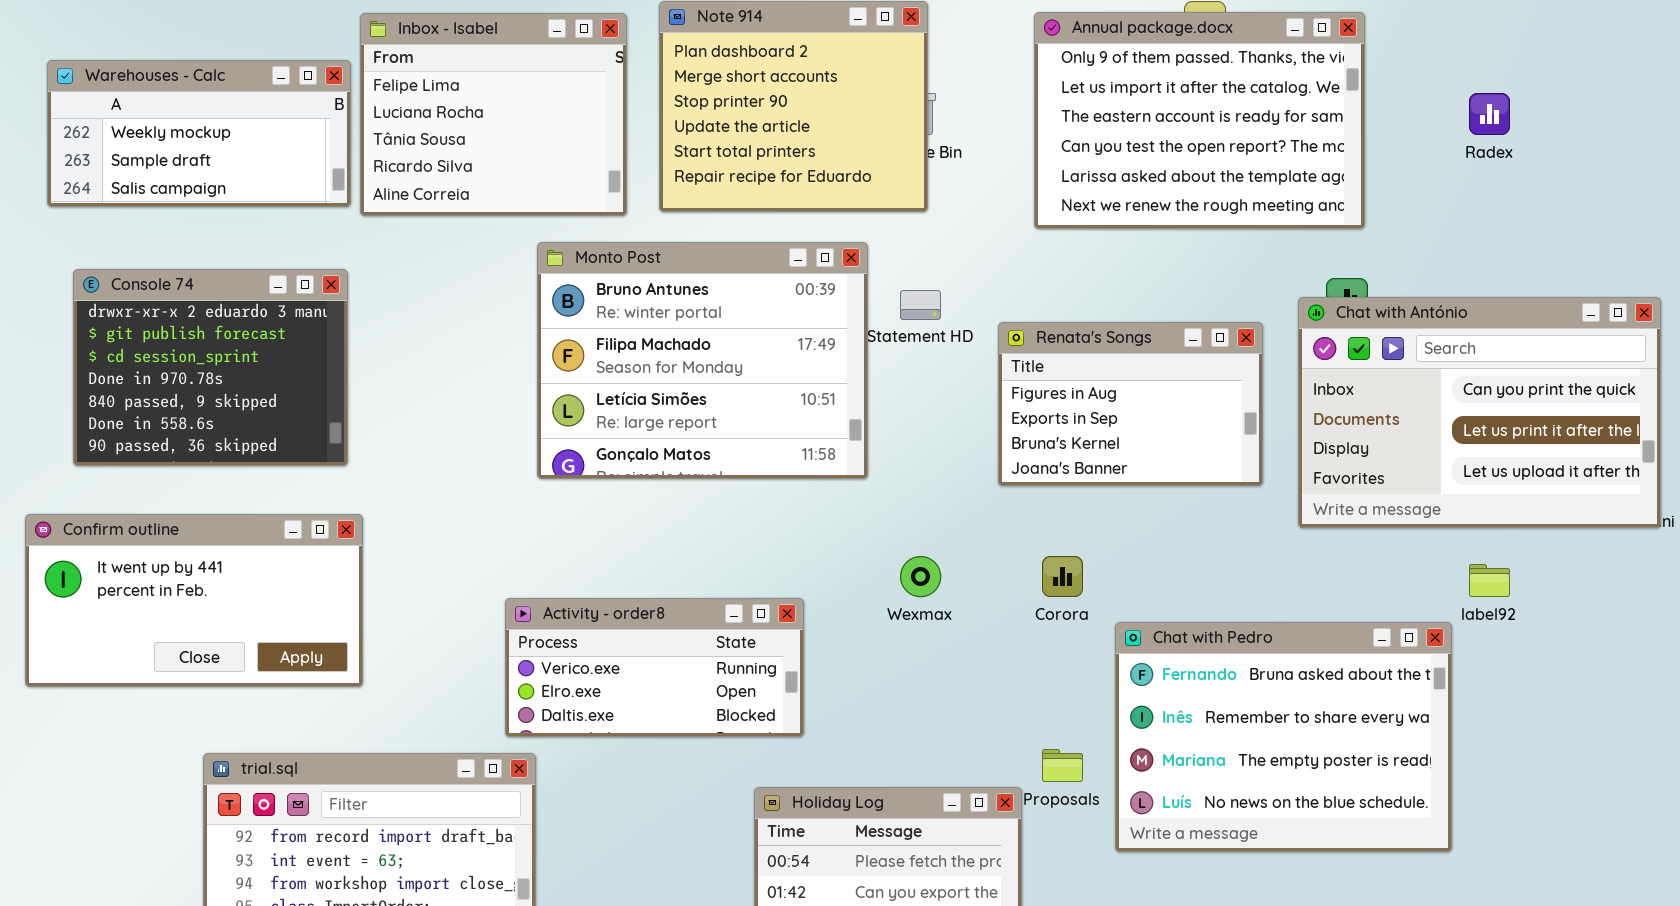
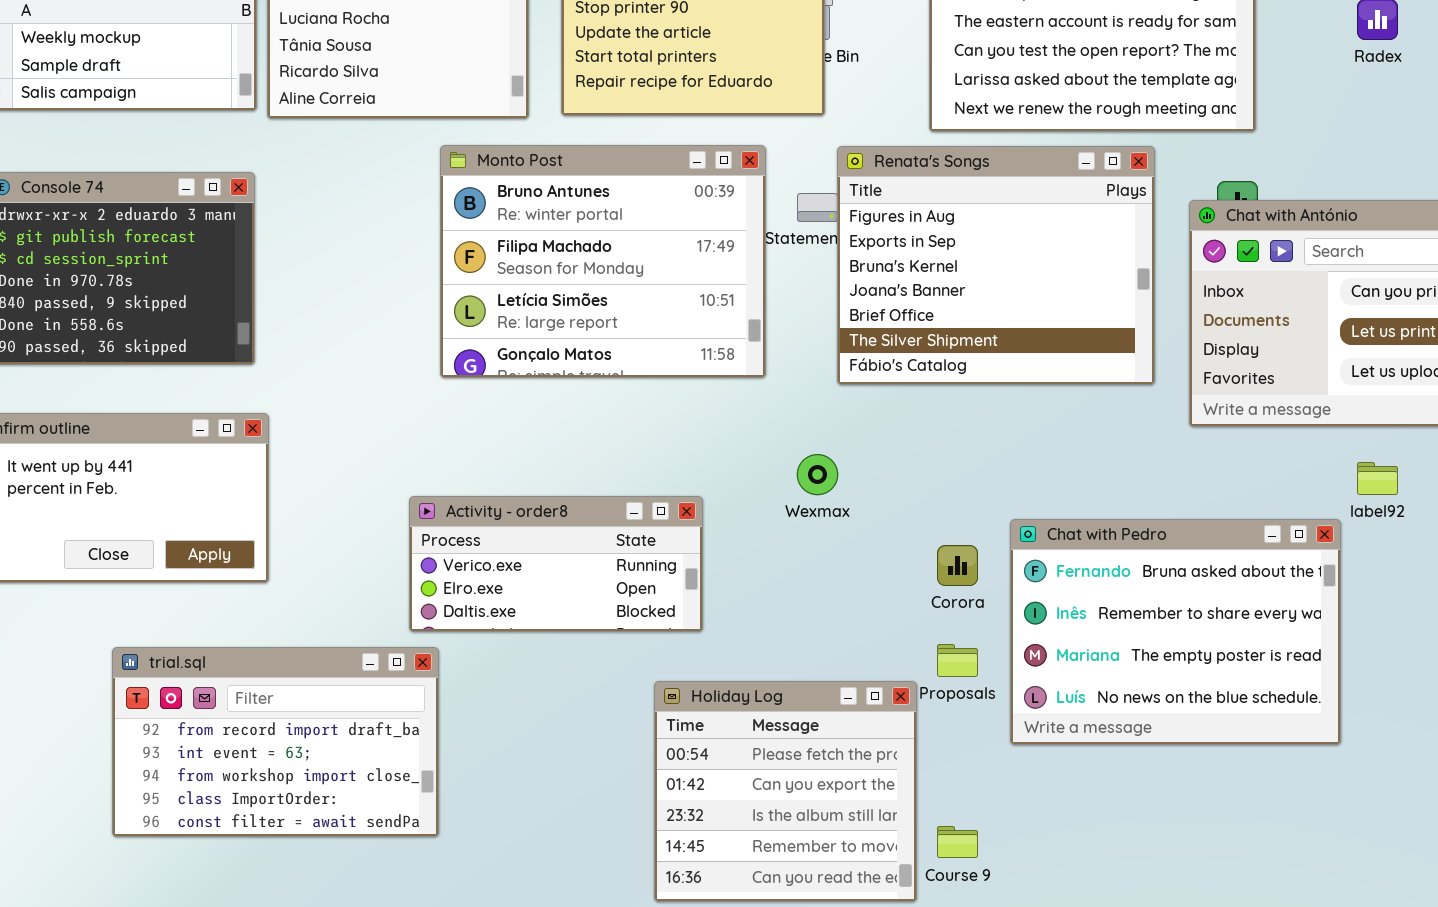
Renata's Songs: [998,322,1263,486] -> [837,146,1155,385], resized
Corora: [1042,556,1083,597] -> [937,545,978,586], moved

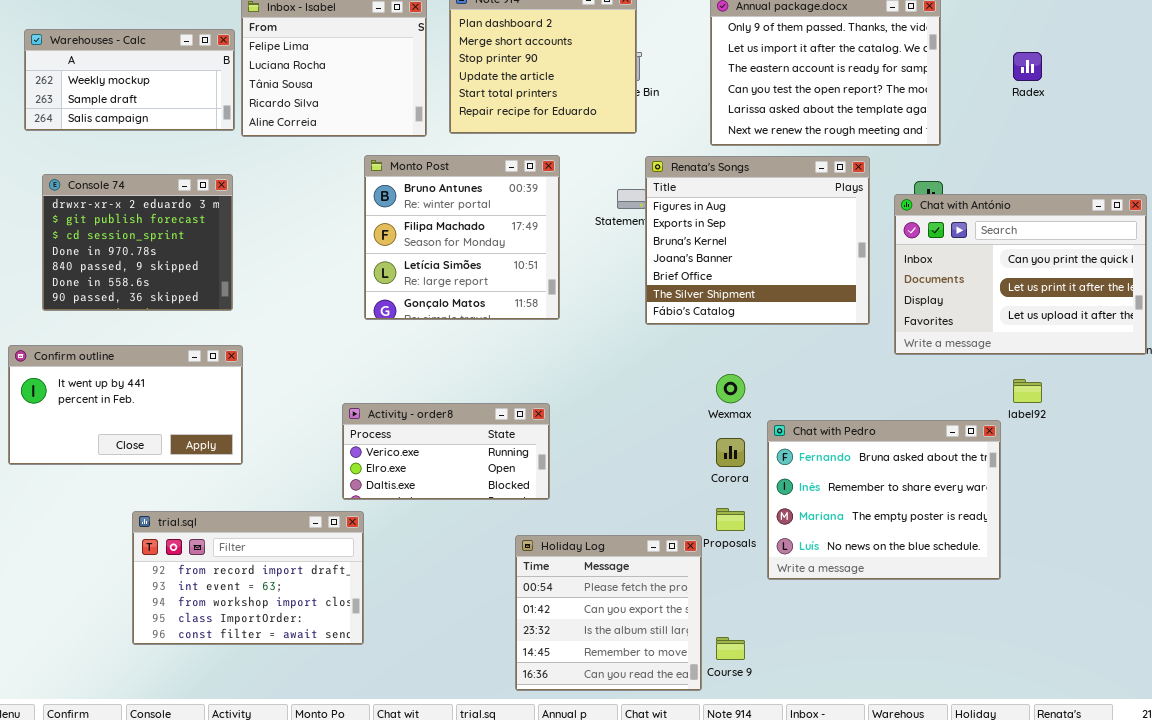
Monto Post: [440,145,766,378] -> [364,155,560,320], resized
Wexmax: [797,454,838,495] -> [716,374,745,403], moved

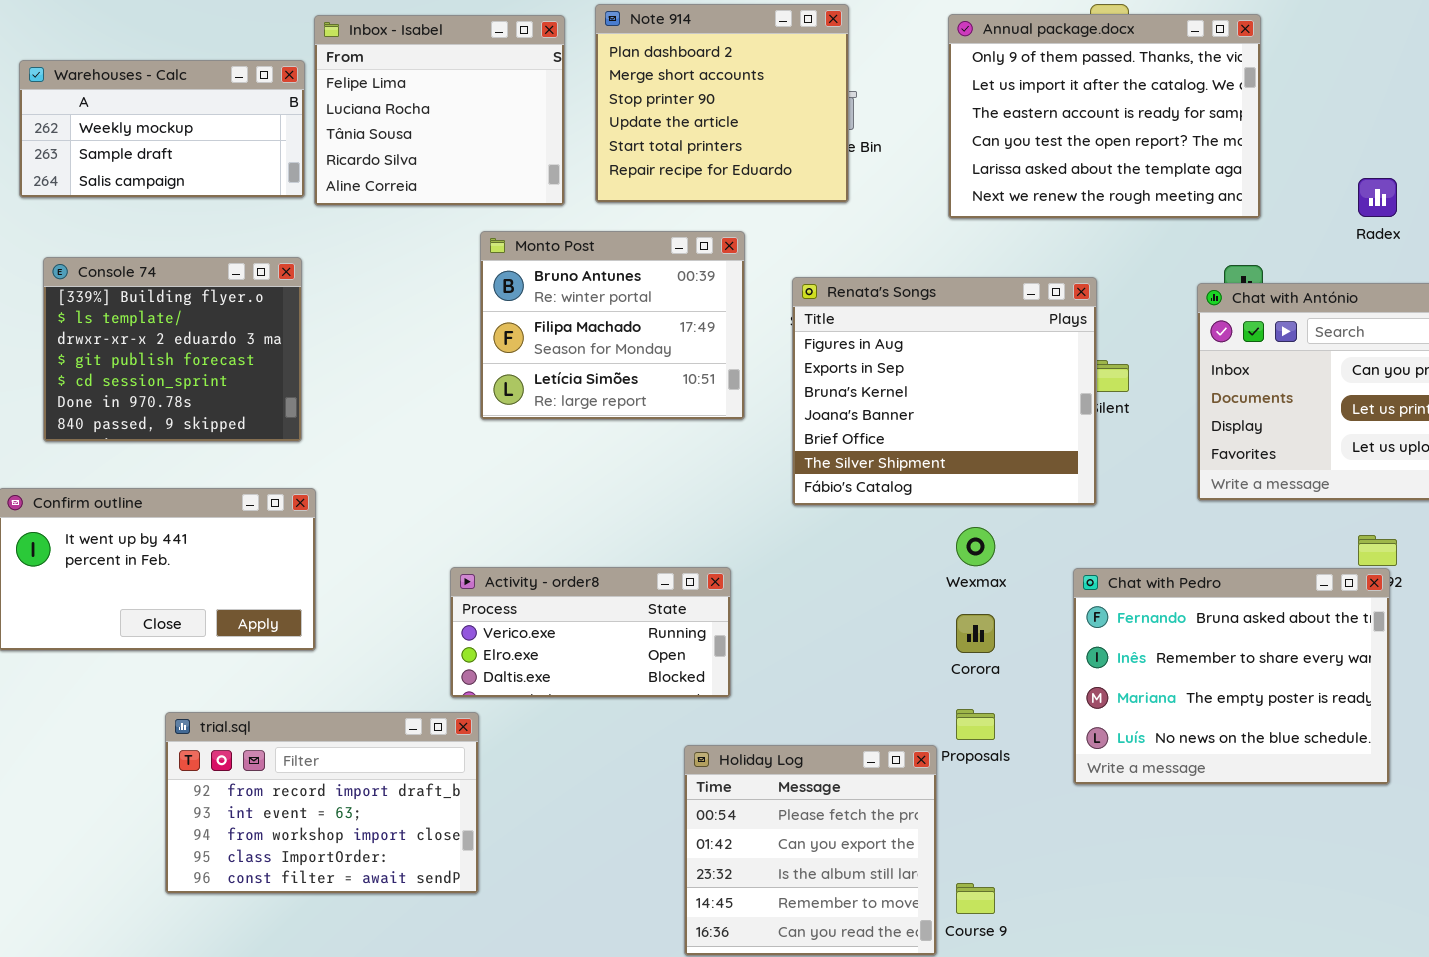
Radex: [1013,52,1042,81] -> [1358,178,1397,217], moved
Monto Post: [364,155,560,320] -> [480,231,745,420], resized
Renata's Songs: [645,156,870,325] -> [792,277,1097,506], moved
Console 74: [42,174,233,311] -> [43,257,302,442], scrolled up 2 rows
Chat with Pedro: [767,420,1001,580] -> [1073,568,1390,785], moved

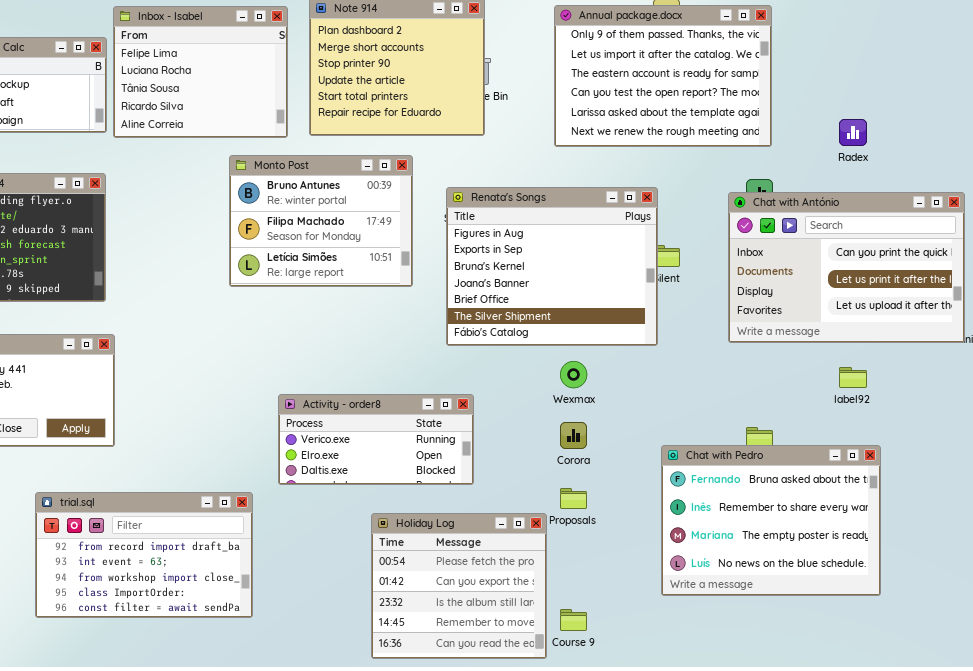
Activity - order8: [450,567,731,698] -> [278,394,474,485], moved
Chat with Pedro: [1073,568,1390,785] -> [661,445,881,596], moved
trial.sql: [165,712,479,894] -> [35,492,253,618], moved

